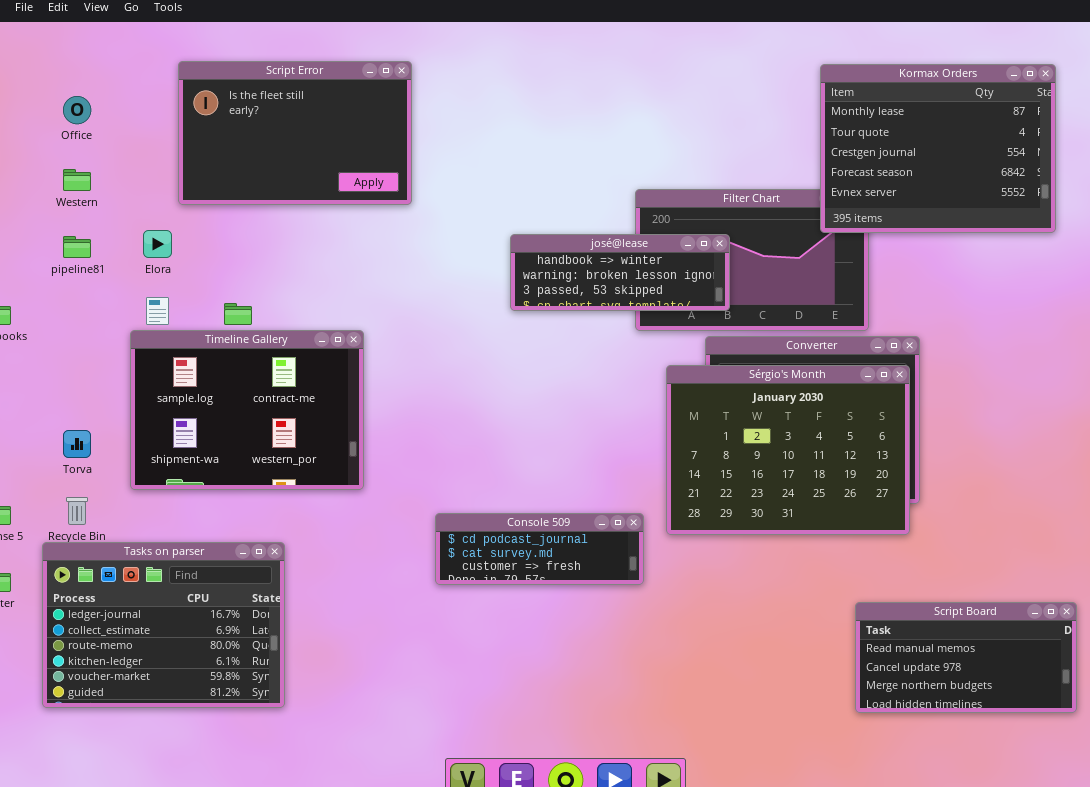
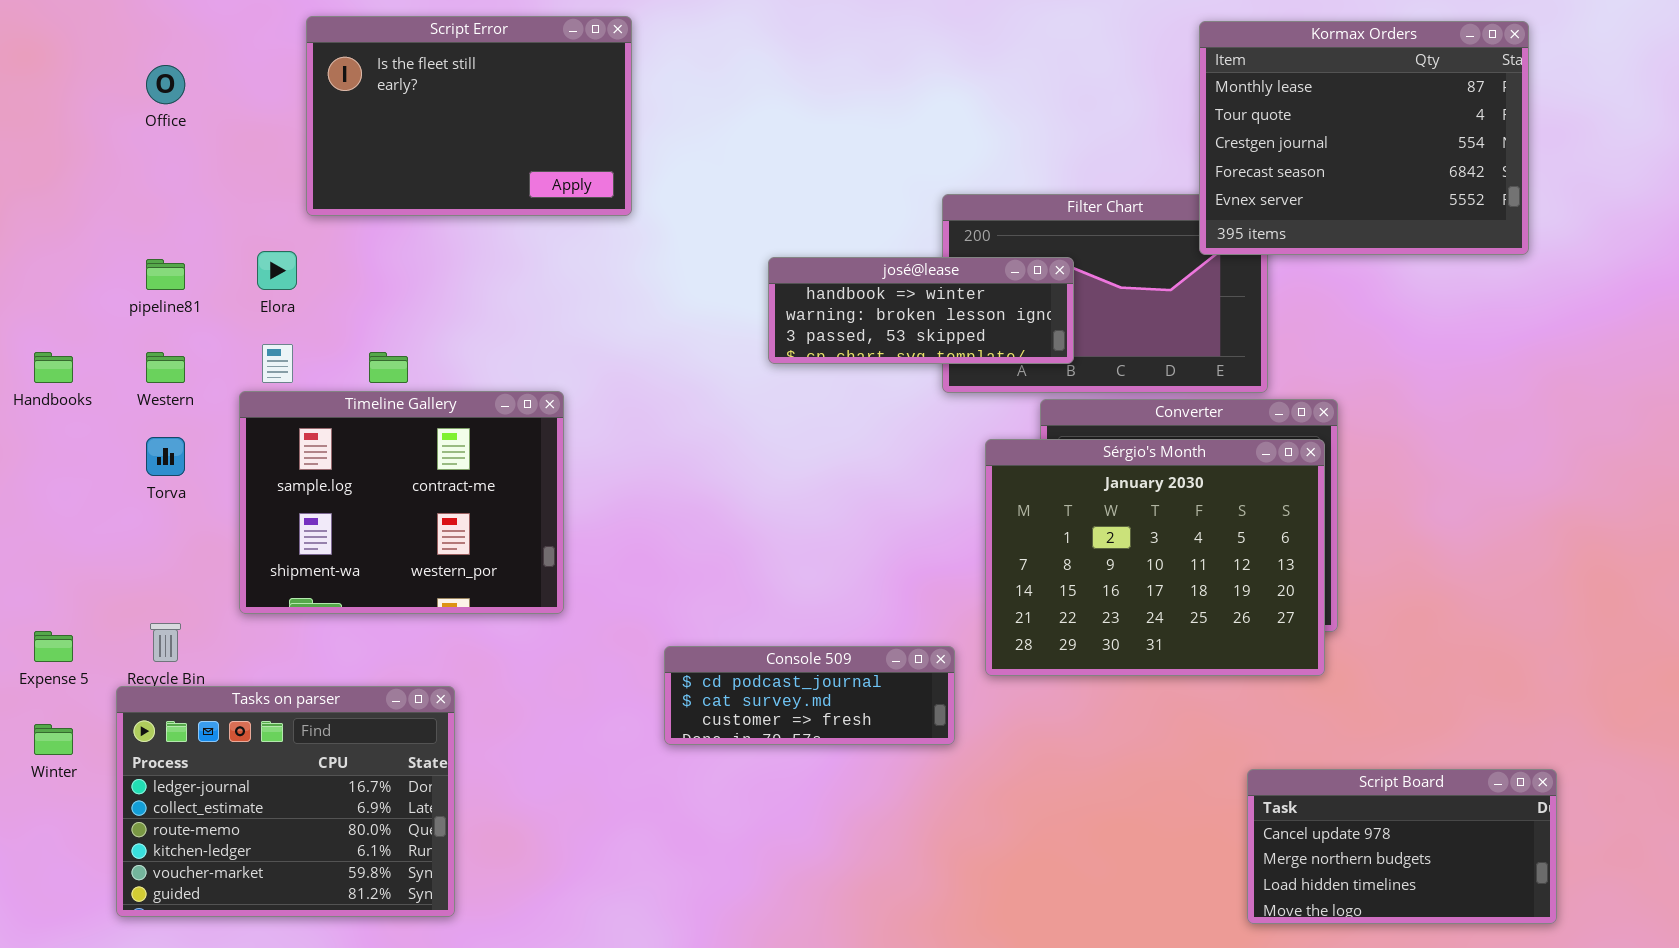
Western: [63,169,91,191] -> [146,352,185,383], moved
Torva: [63,430,91,458] -> [146,437,185,476], moved
Script Board: [855,602,1077,713] -> [1247,769,1557,924], scrolled down 1 row

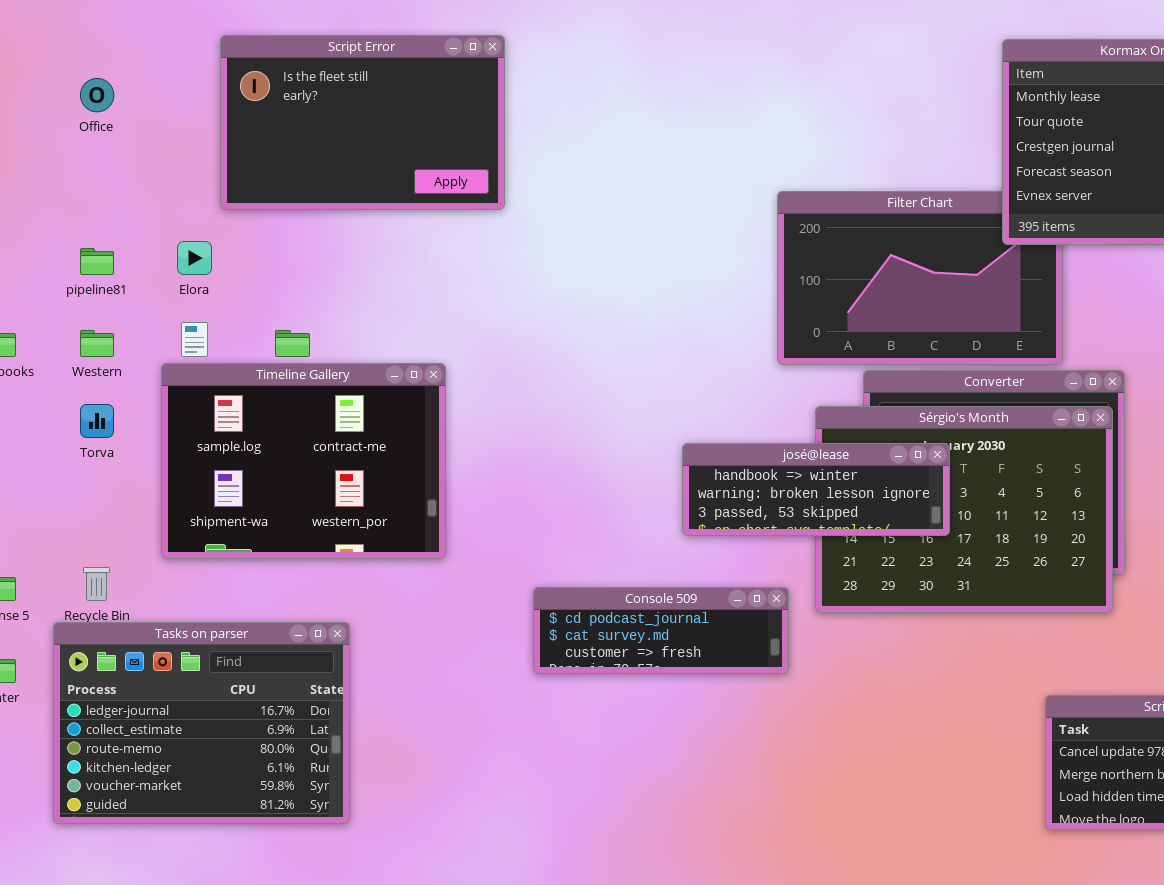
josé@lease: [768,257,1074,364] -> [682,443,950,536], moved

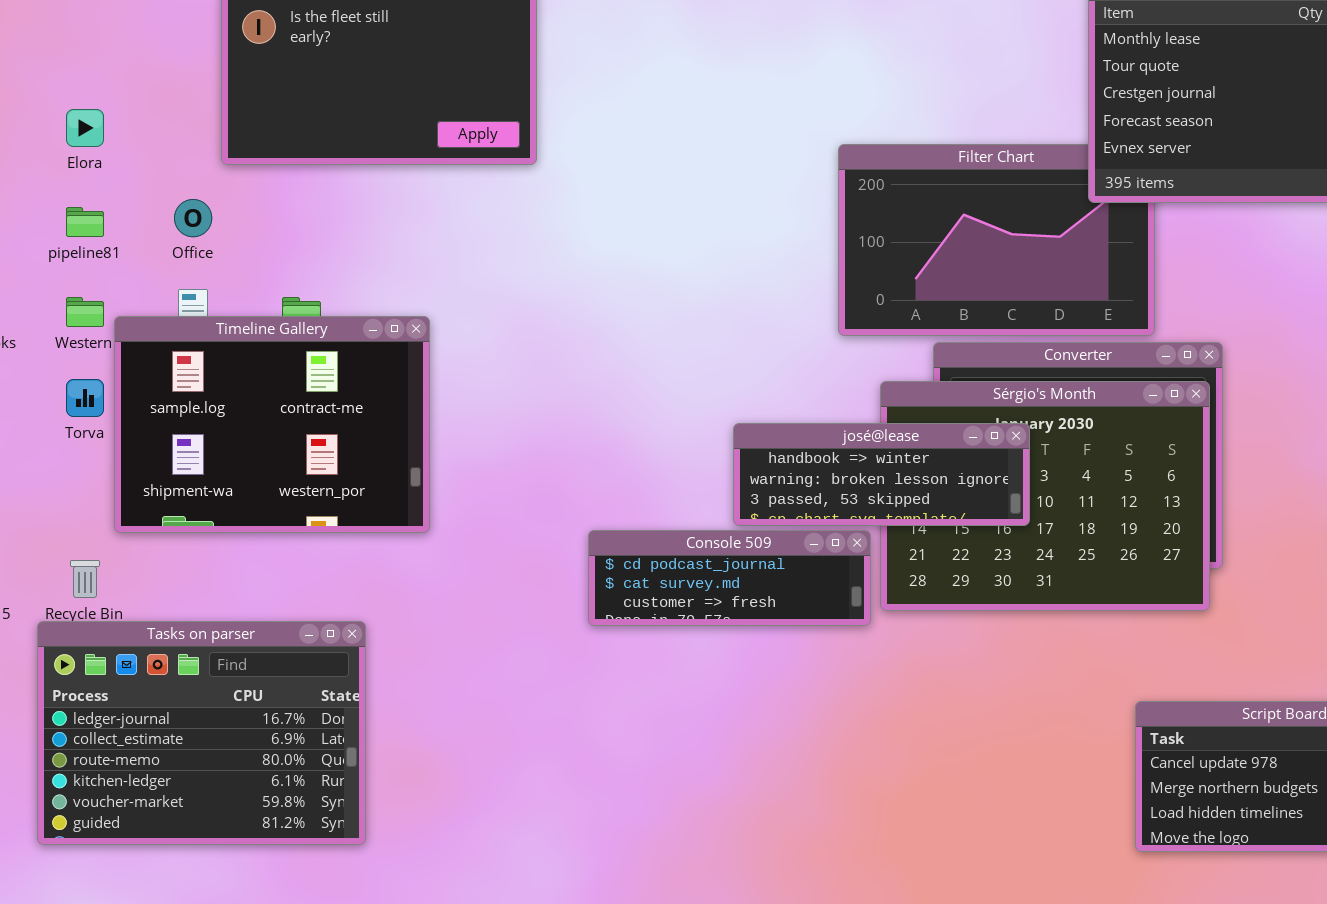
Office: [80,78,114,112] -> [174,199,212,237], moved
Elora: [177,241,212,275] -> [66,109,104,147], moved
Timeline Gallery: [161,363,446,559] -> [114,316,430,533], moved
Console 509: [533,587,789,674] -> [588,530,871,626], moved

